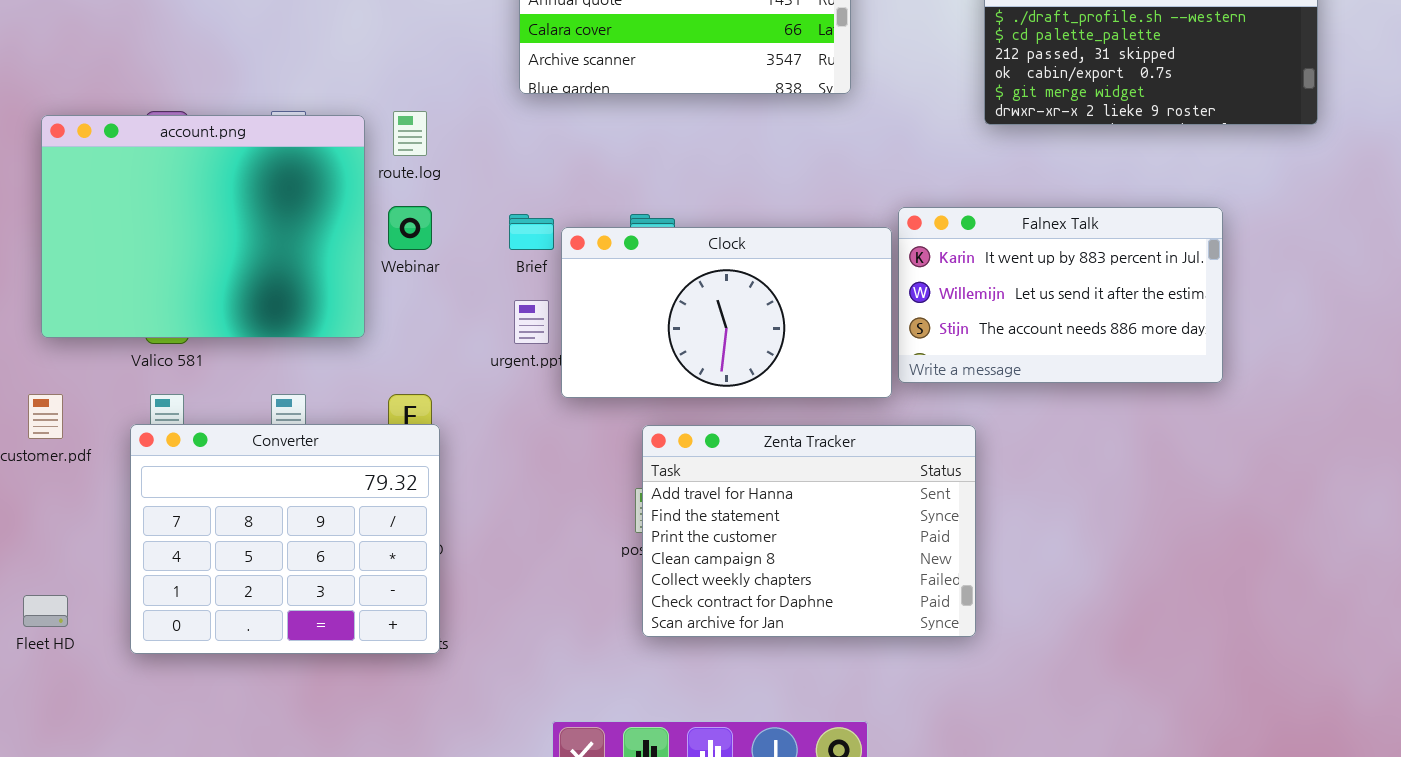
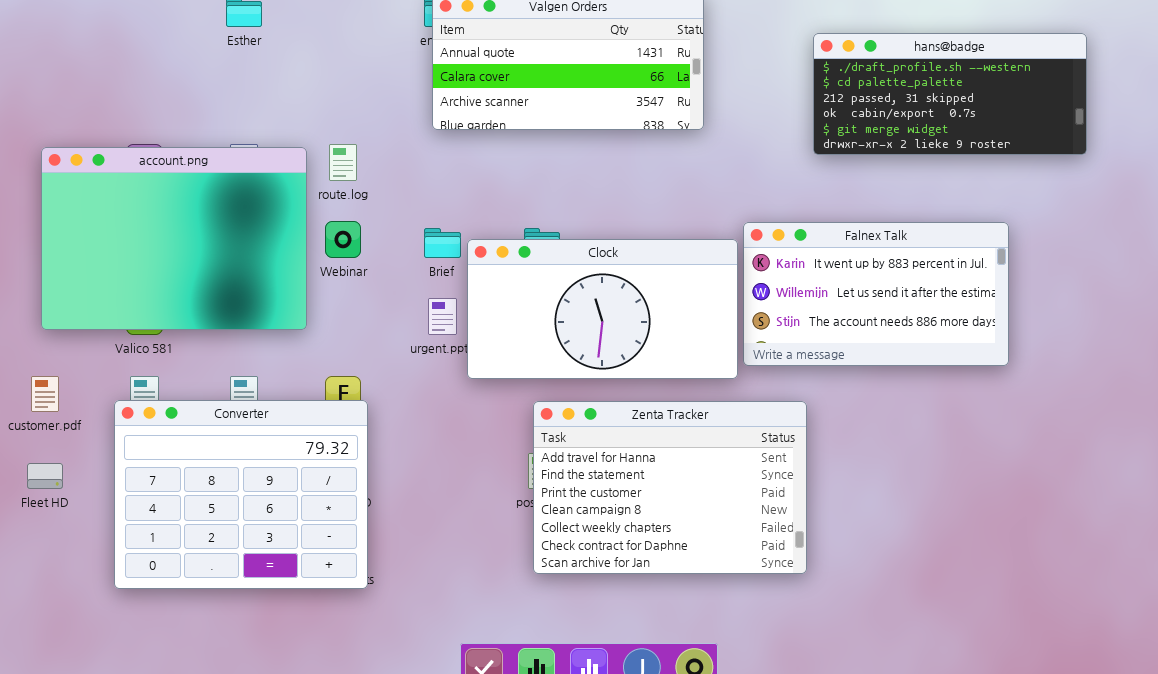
Fleet HD: [23,595,68,627] -> [27,463,63,489], moved

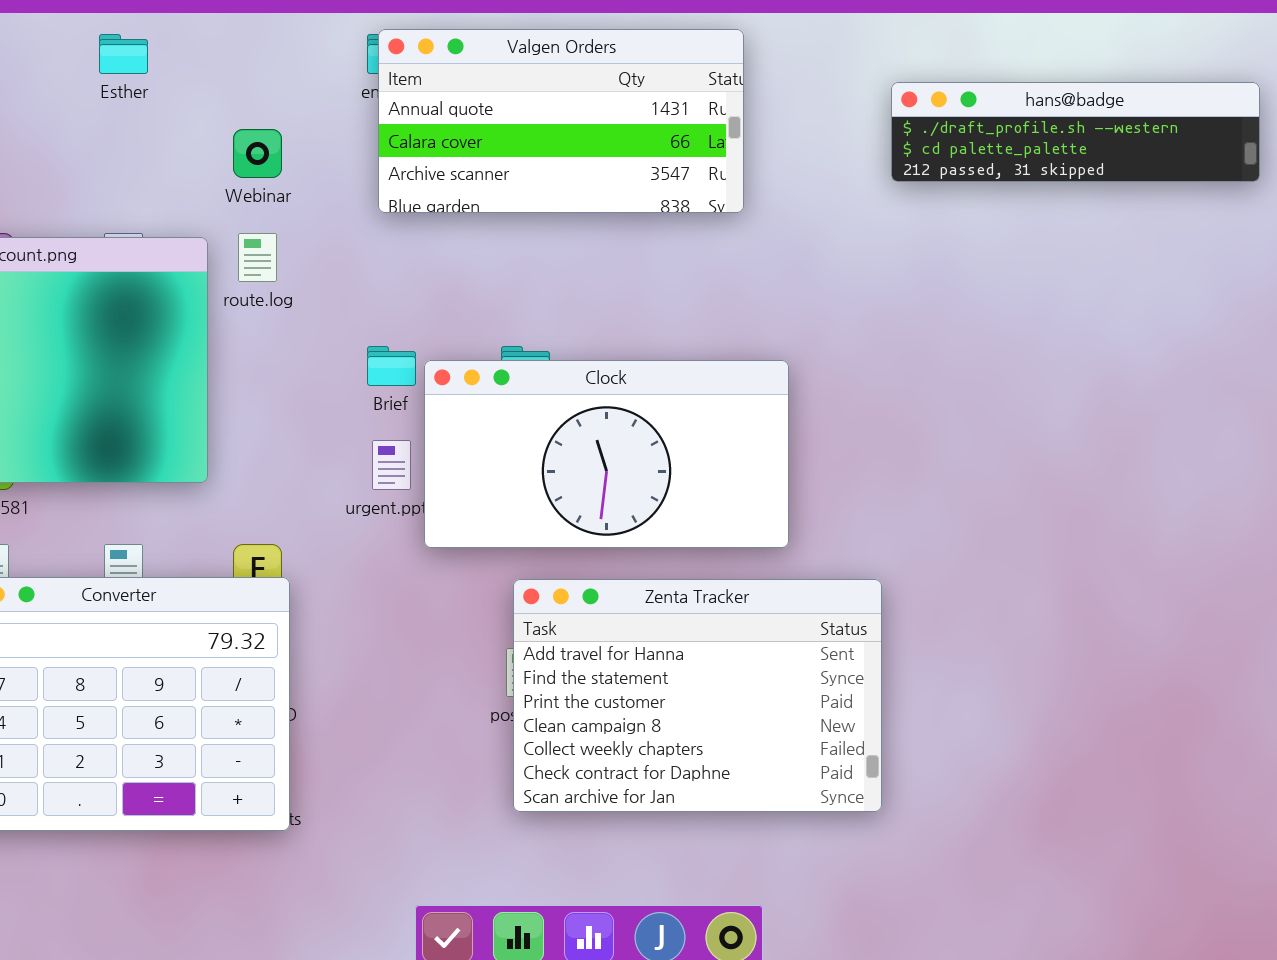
hans@badge: [813,33,1087,155] -> [891,82,1260,182], resized
Webinar: [325,221,361,258] -> [233,129,282,178], moved
Falnex Talk: [743,222,1009,366] -> none, closed

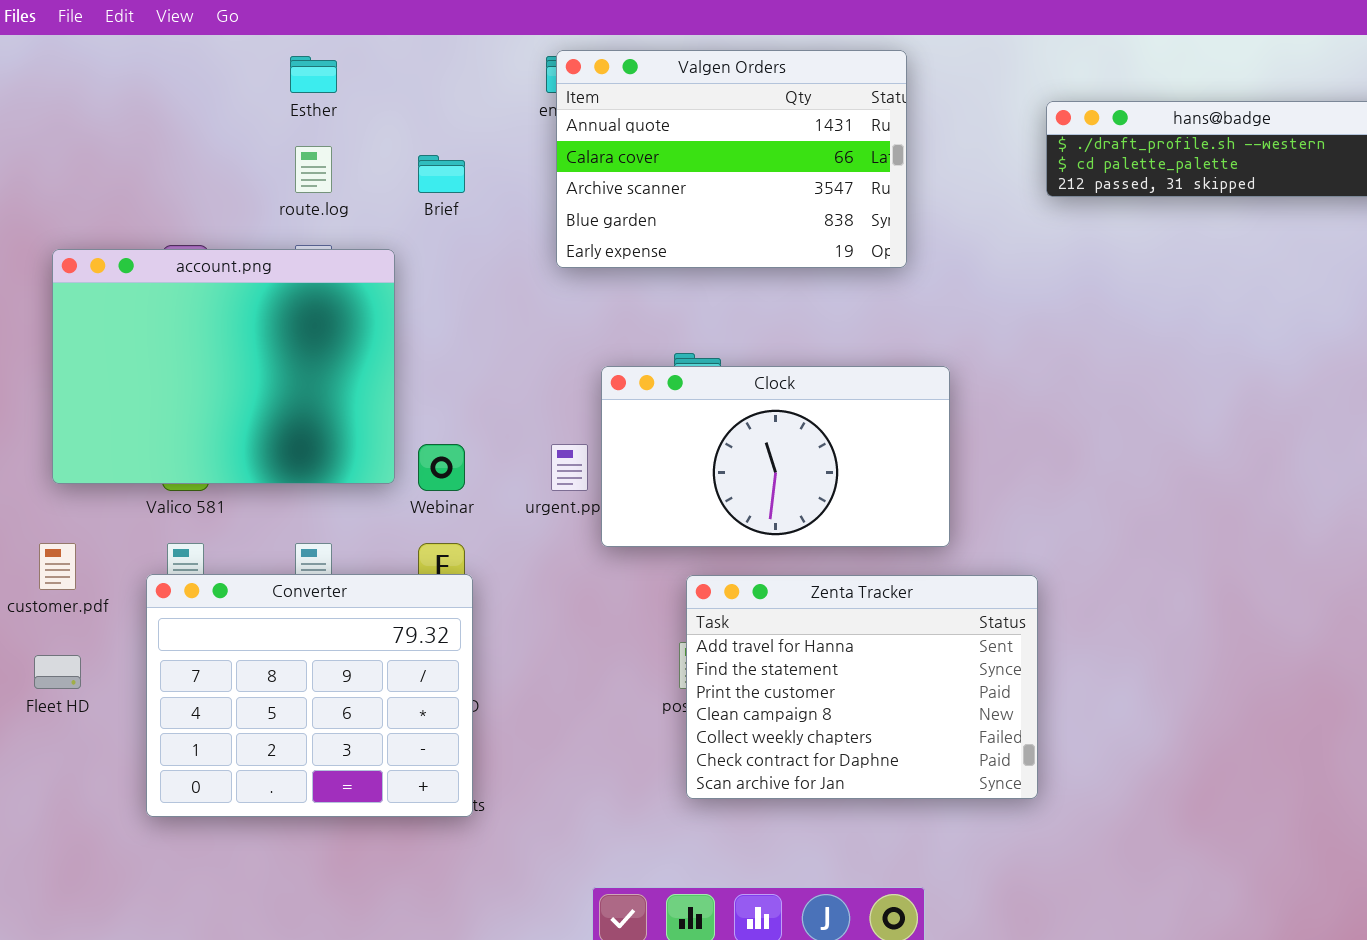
Valgen Orders: [378,29,744,213] -> [556,50,907,268], resized
Webinar: [233,129,282,178] -> [418,444,465,491], moved
route.log: [238,233,277,282] -> [295,146,332,193], moved
Brief: [367,346,416,386] -> [418,155,465,193], moved

